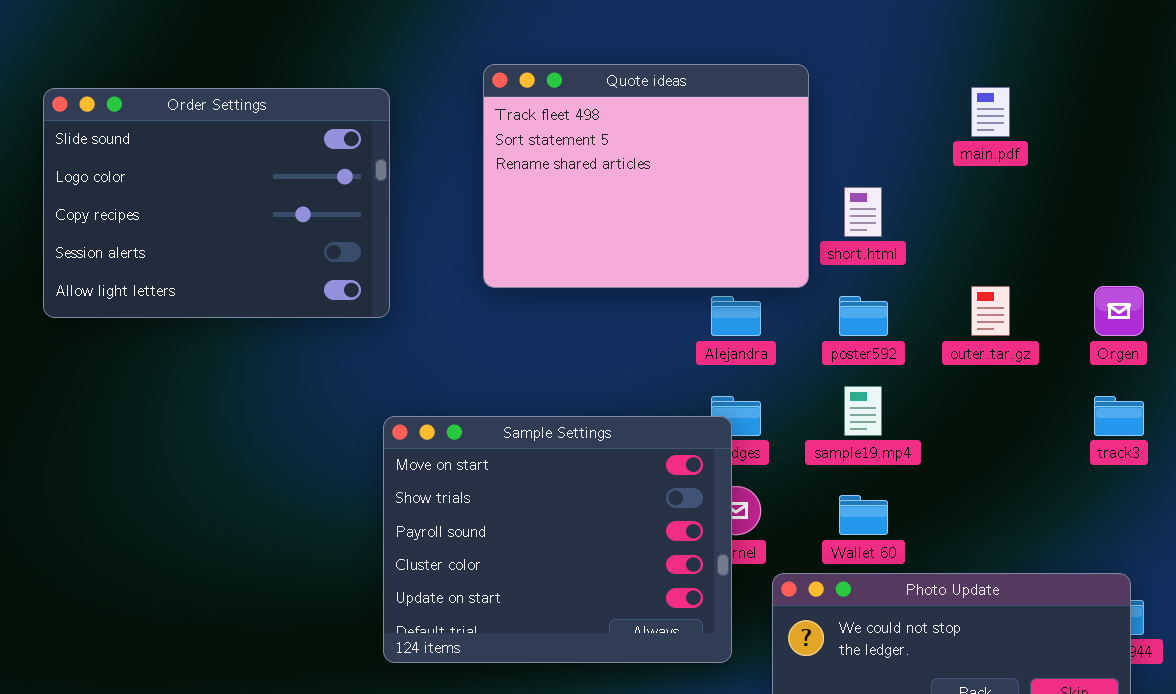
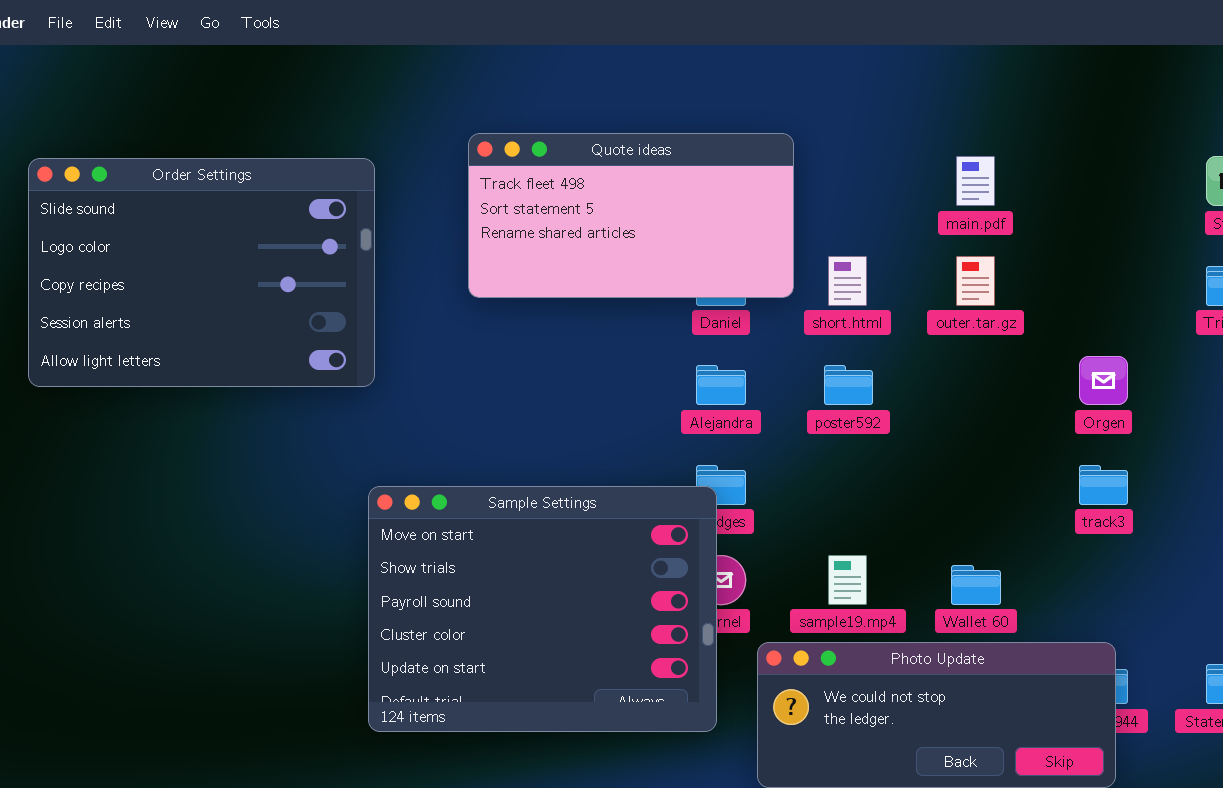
Quote ideas: [483,64,809,288] -> [468,133,794,298], resized
outer.tar.gz: [971,286,1010,336] -> [956,256,995,306], moved
sample19.mp4: [844,386,882,436] -> [828,555,867,605], moved
Wallet 60: [839,495,888,535] -> [951,565,1001,605], moved

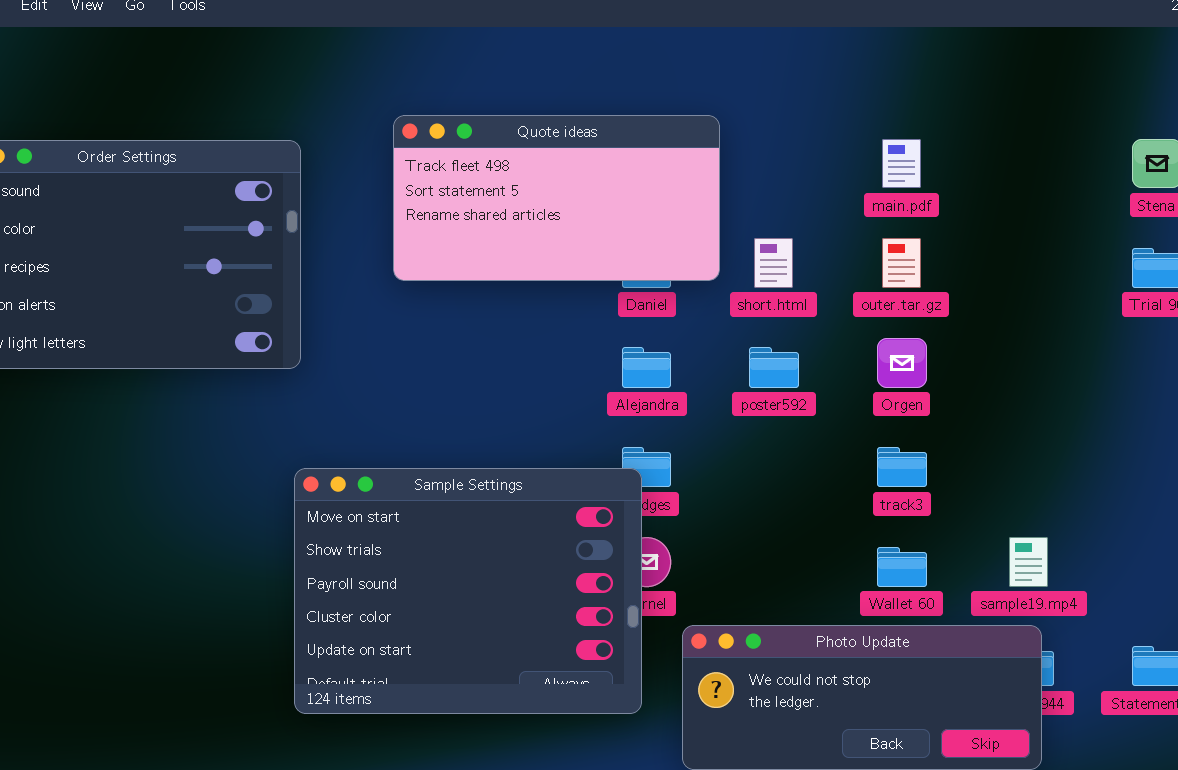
Orgen: [1079,356,1128,405] -> [877,338,927,388], moved
track3: [1079,465,1128,505] -> [877,447,927,487], moved
sample19.mp4: [828,555,867,605] -> [1009,537,1048,587], moved

